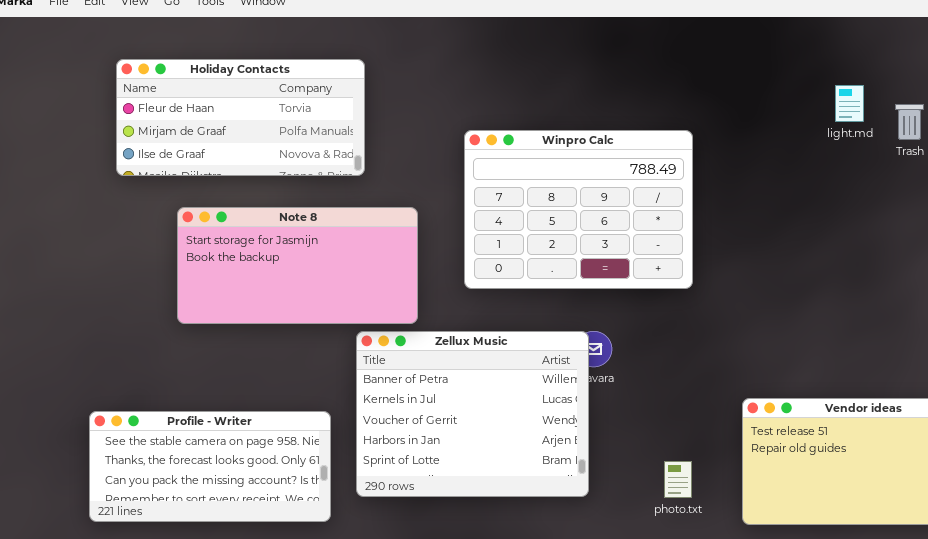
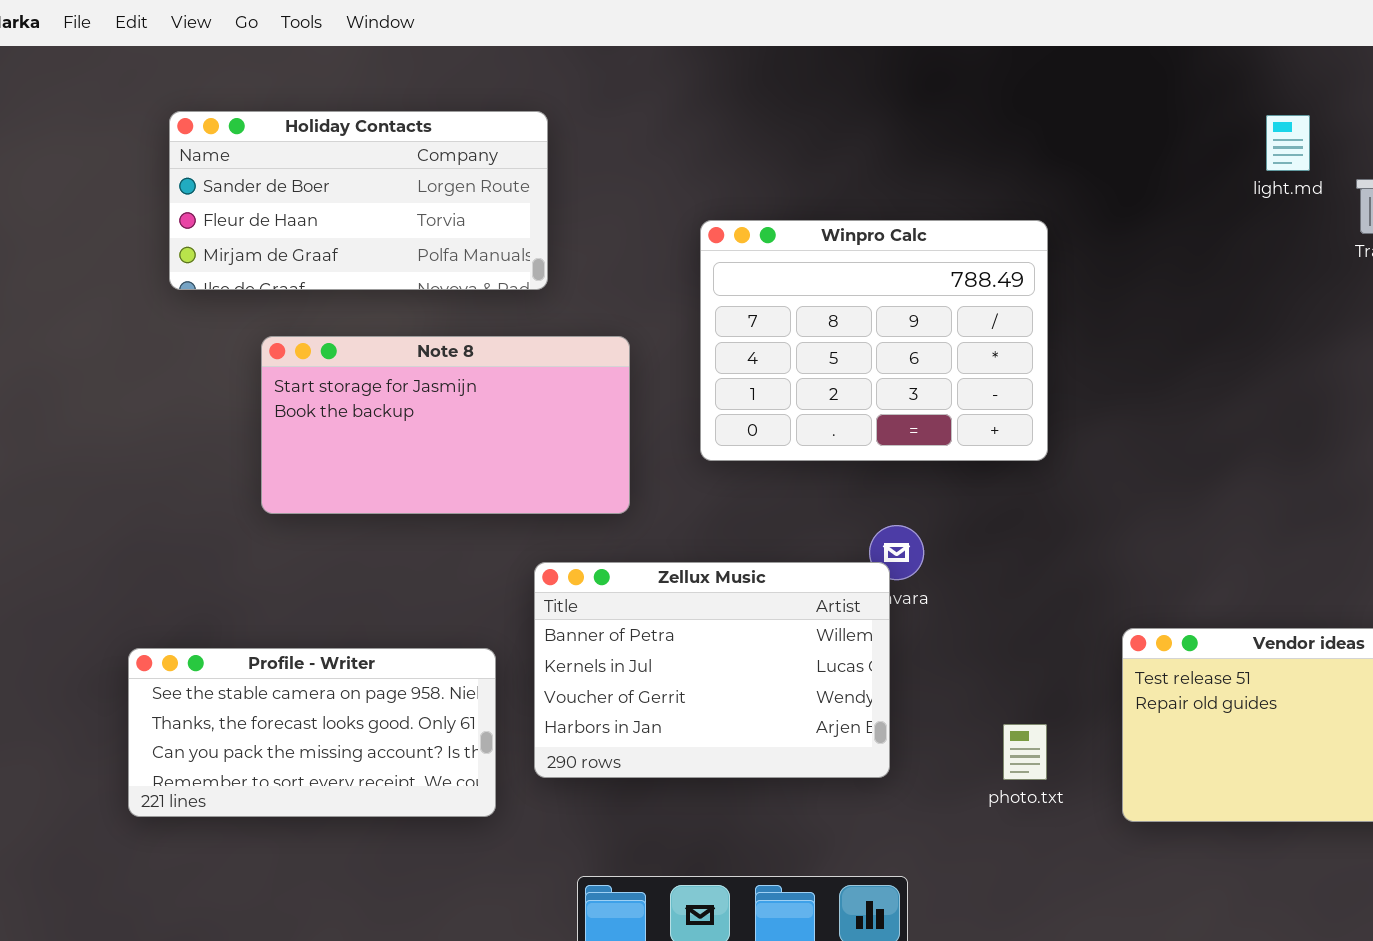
Holiday Contacts: [116,59,365,176] -> [169,111,548,290], scrolled up 1 row
light.md: [835,85,864,122] -> [1266,115,1310,171], moved
Zellux Music: [356,331,589,497] -> [534,562,890,778], resized

